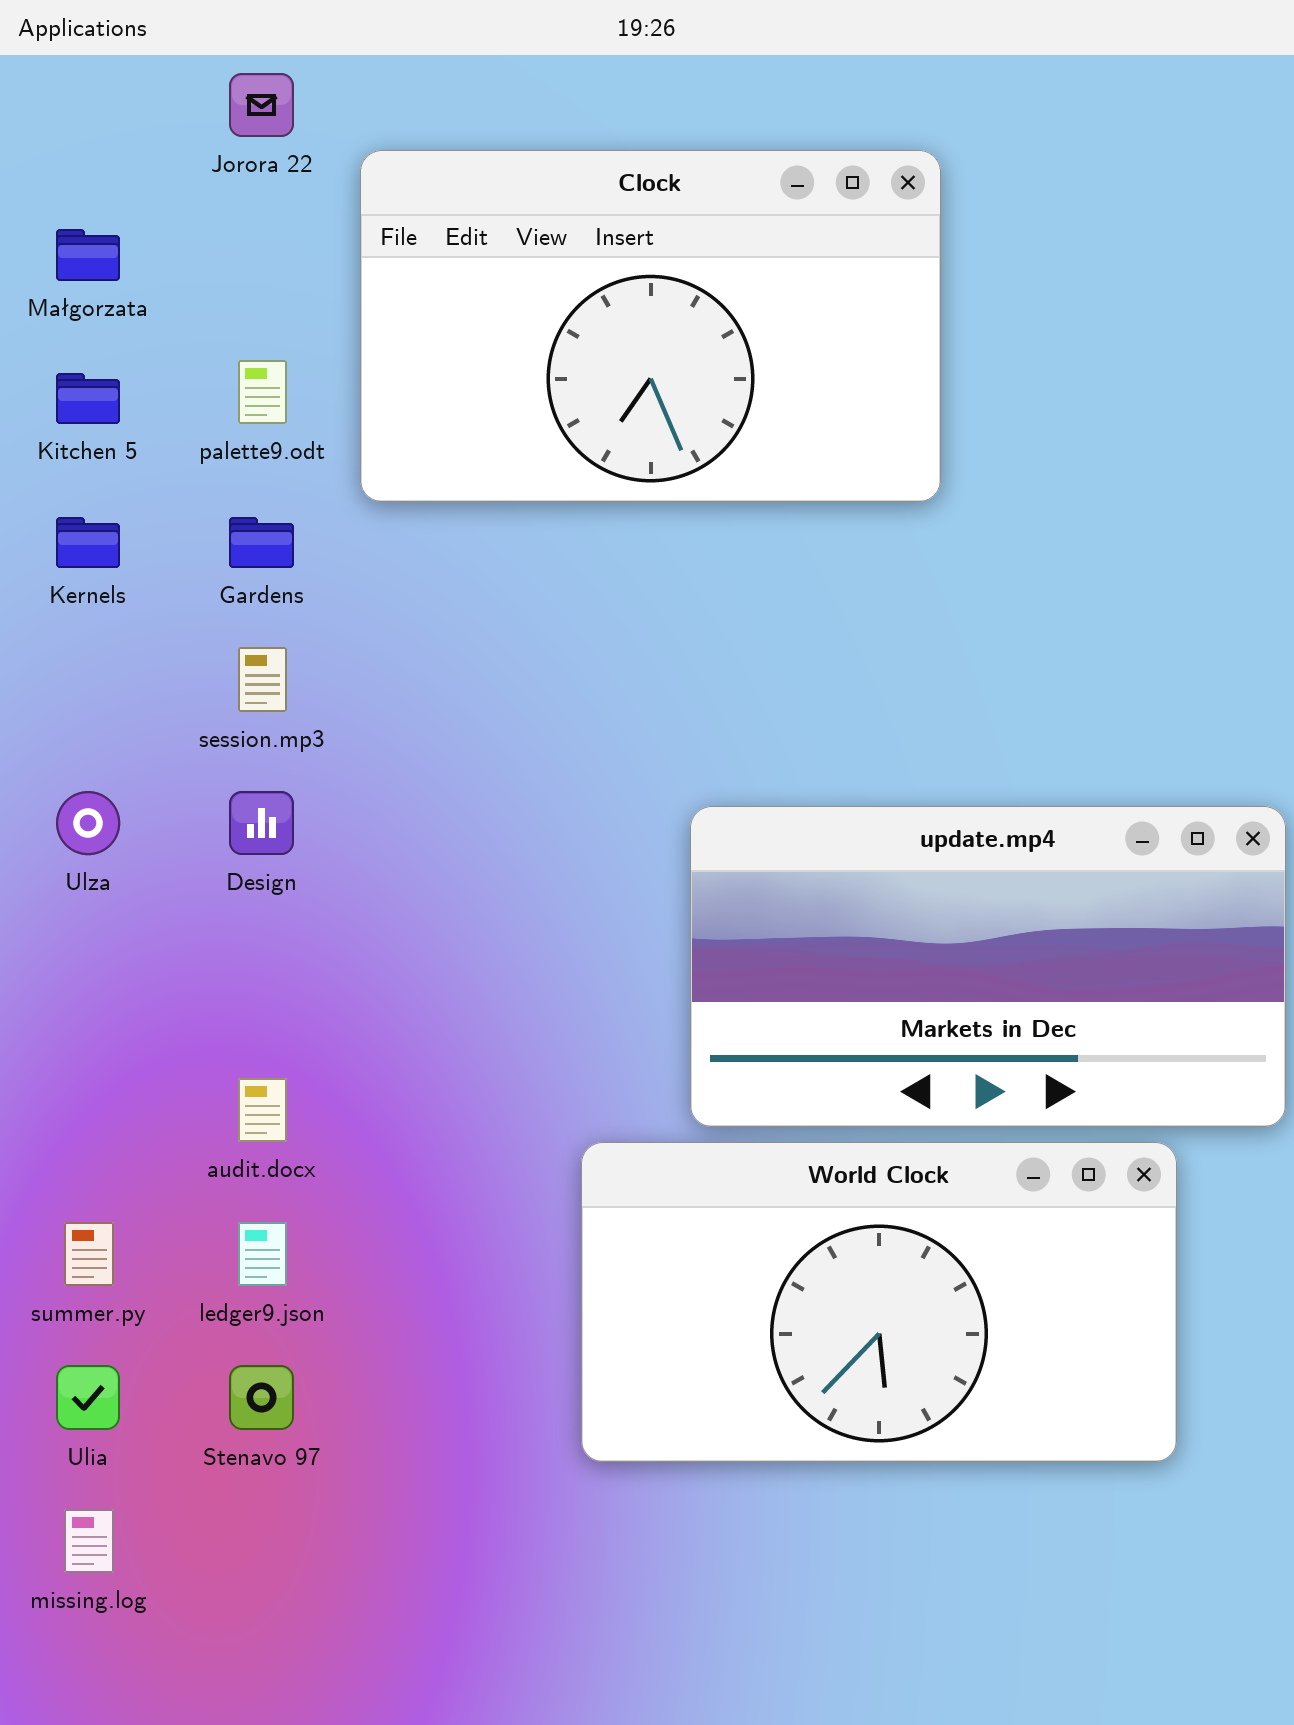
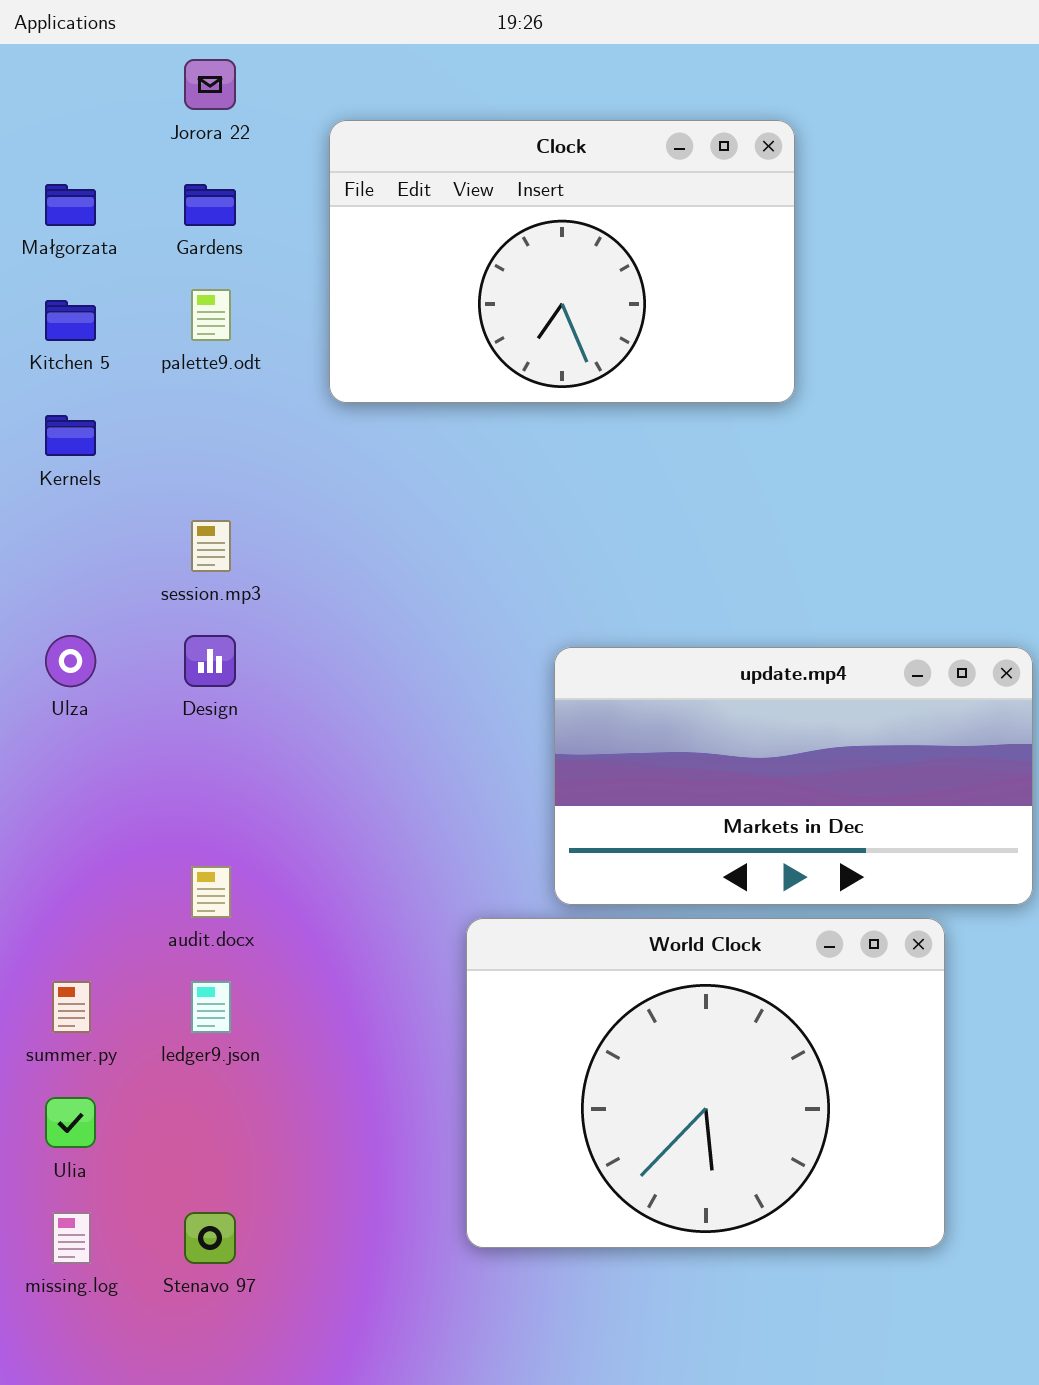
Clock: [360,150,941,502] -> [329,120,795,403], moved
Gardens: [229,517,294,568] -> [184,184,236,226], moved
World Clock: [581,1142,1177,1462] -> [466,918,945,1248], resized
Stenavo 97: [229,1365,294,1430] -> [184,1212,236,1264], moved

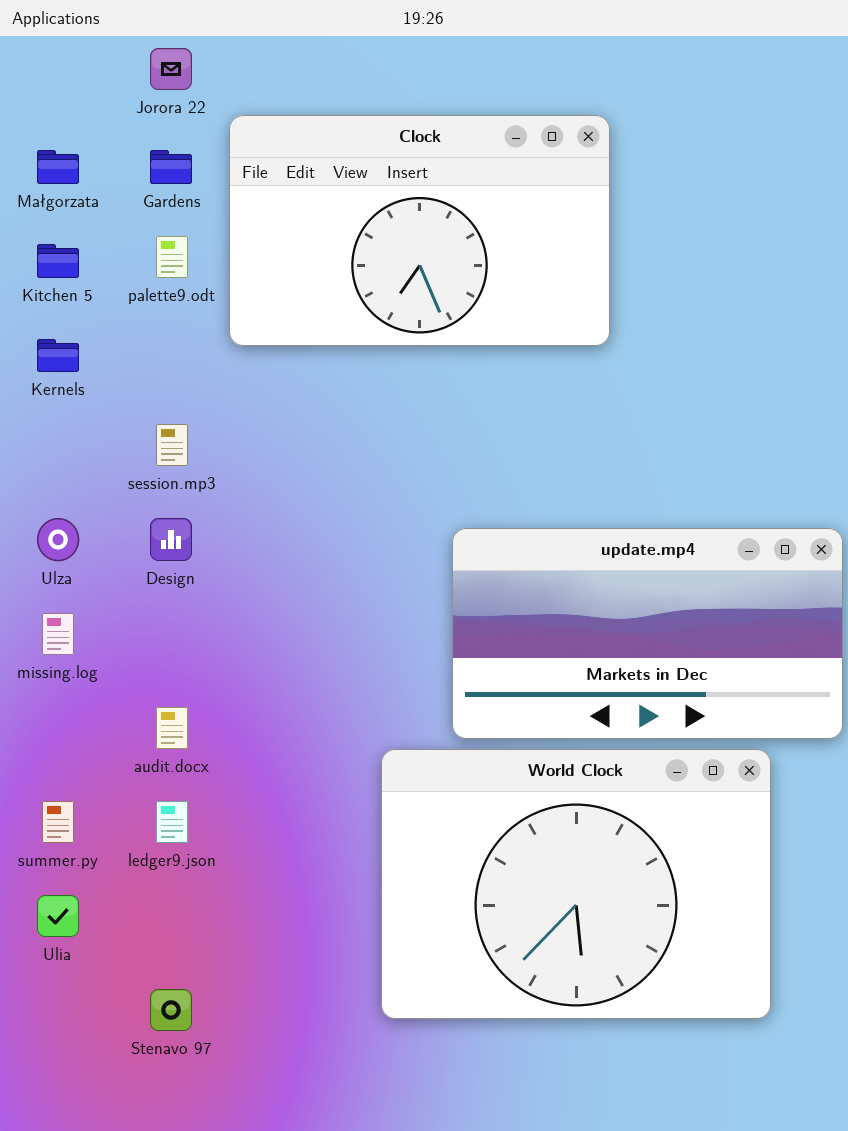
Clock: [329,120,795,403] -> [229,115,610,346], moved
missing.log: [52,1212,91,1264] -> [42,613,74,655], moved

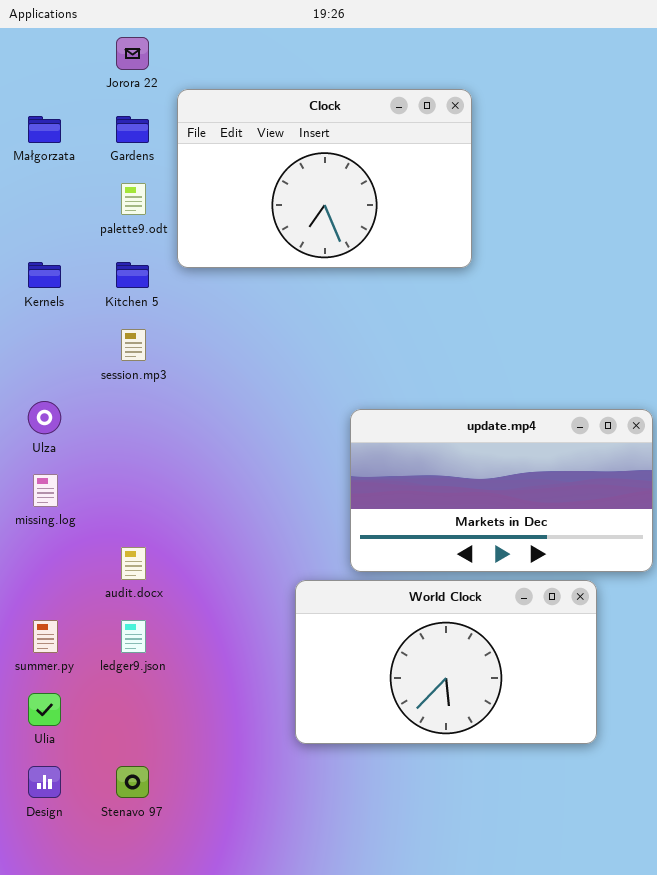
Kitchen 5: [37,244,79,278] -> [116,262,149,288], moved
Design: [150,518,192,561] -> [28,766,61,798], moved
World Clock: [381,749,771,1019] -> [295,580,597,744], resized

